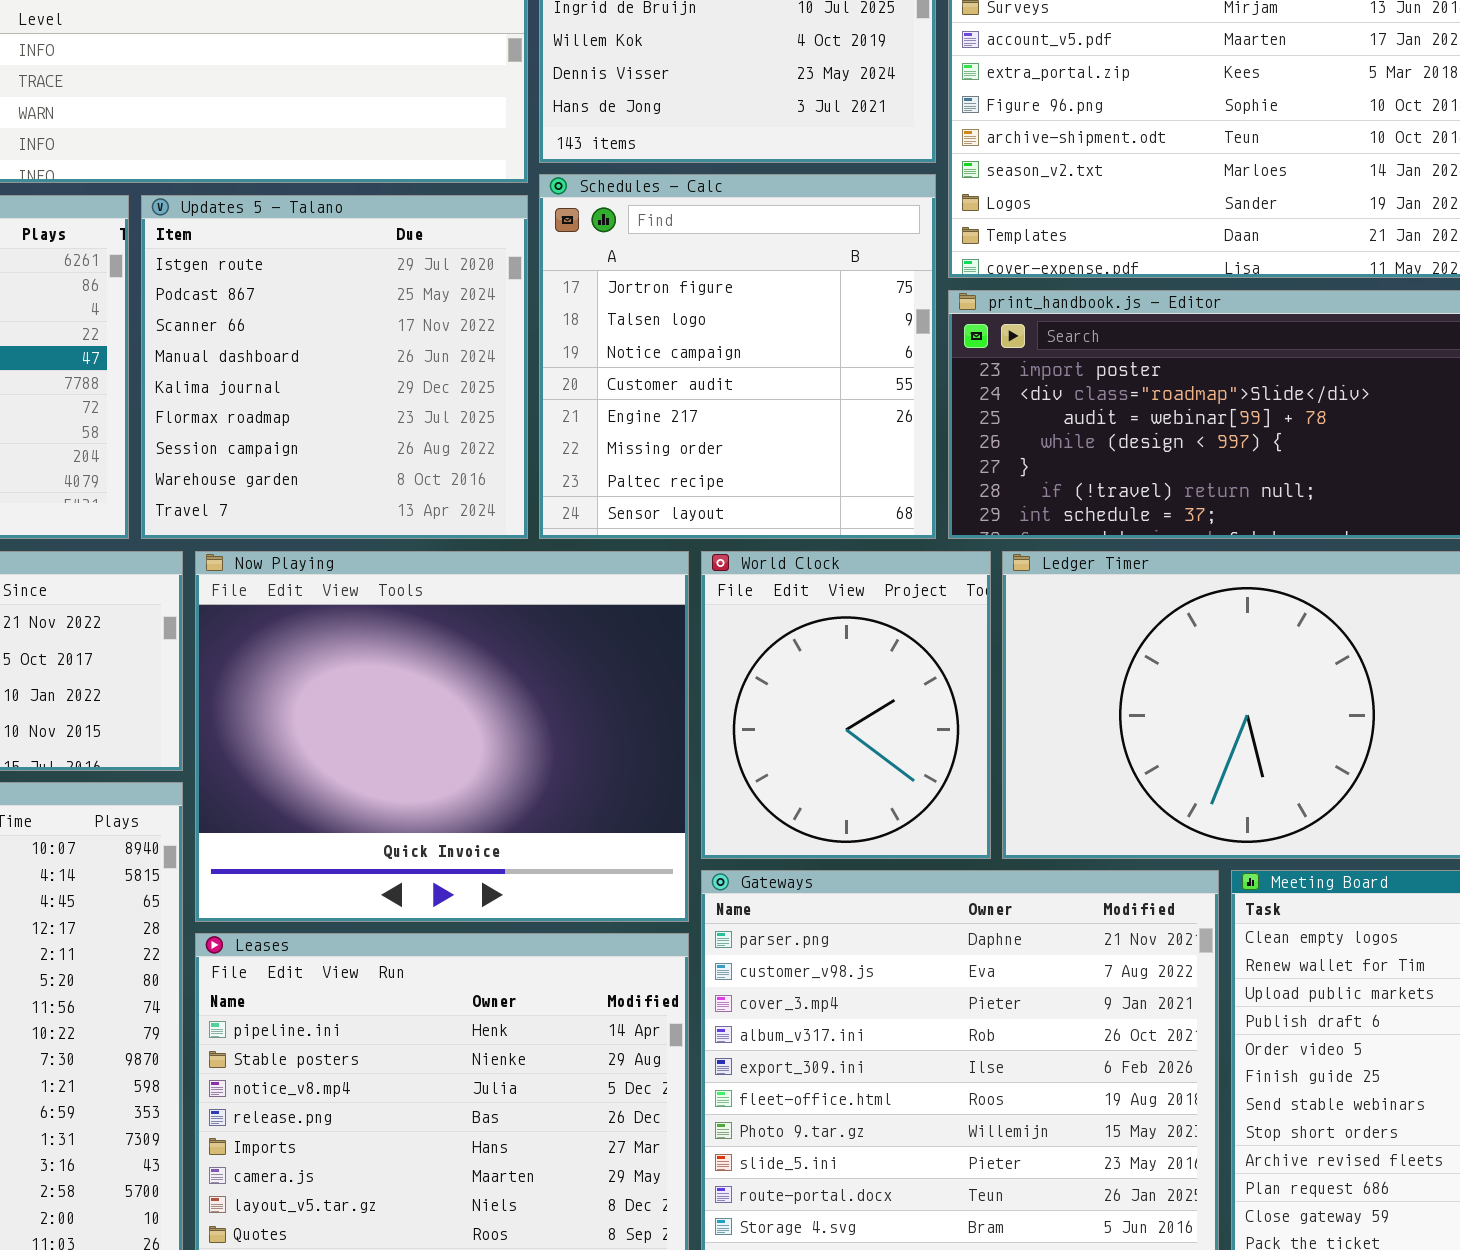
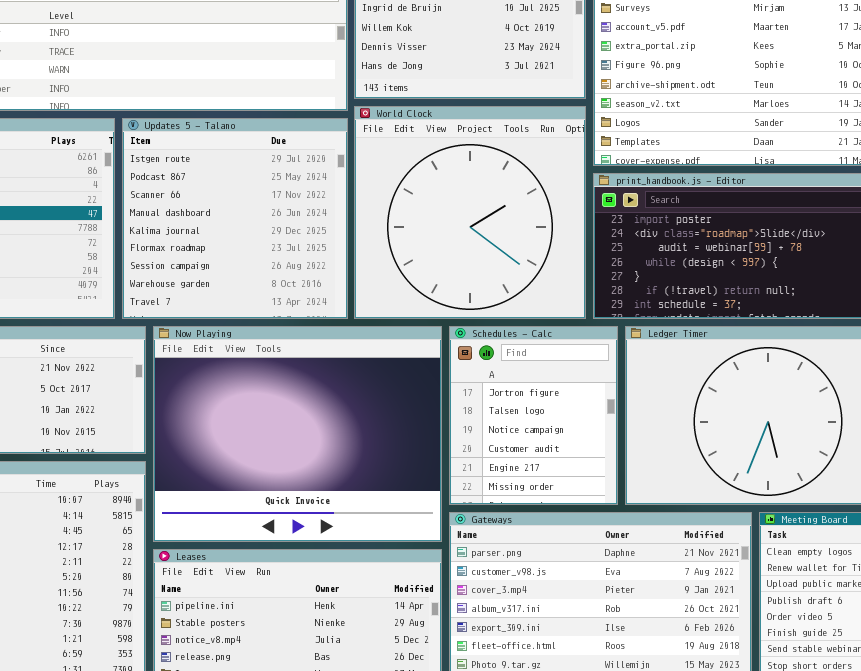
Schedules - Calc: [539,174,936,539] -> [449,326,618,505], moved, resized
World Clock: [701,551,991,859] -> [354,106,586,319], moved, resized

